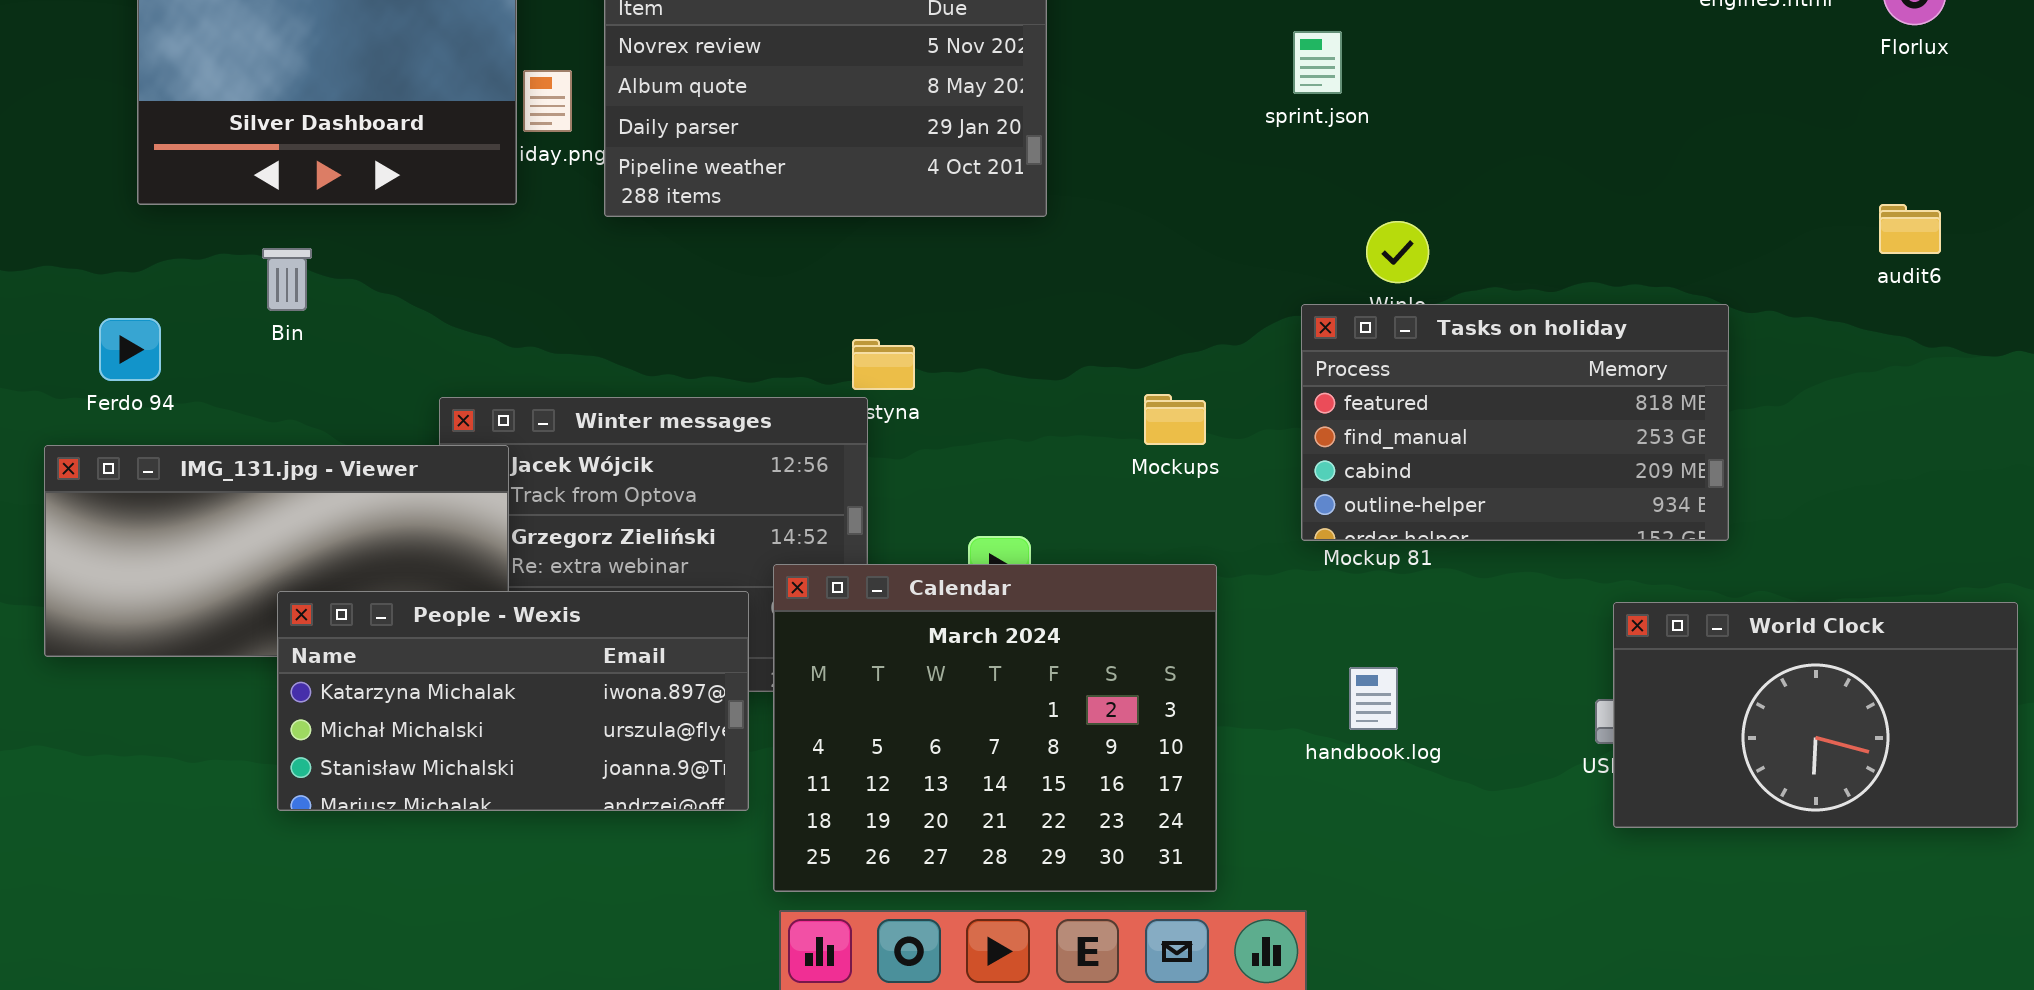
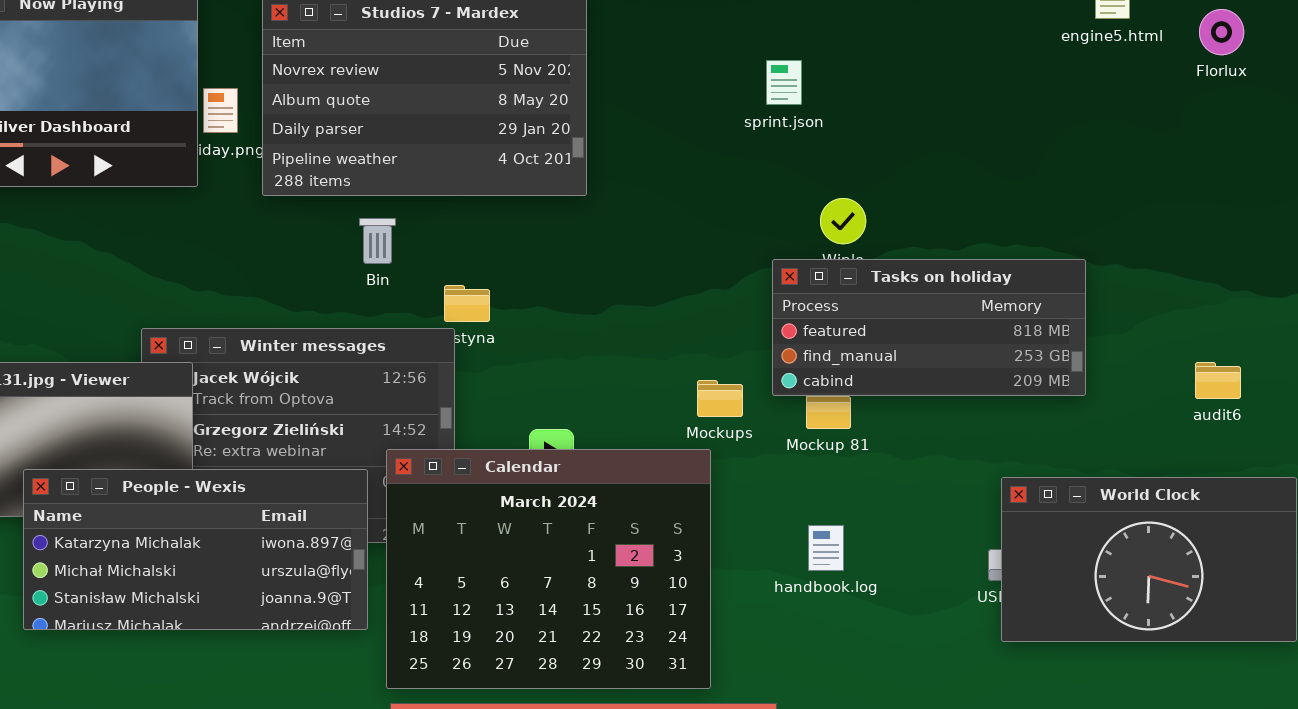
audit6: [1879,204,1941,254] -> [1195,362,1241,399], moved
Bin: [262,248,312,311] -> [359,218,396,264], moved
Tasks on holiday: [1301,304,1729,541] -> [772,259,1086,396], resized
Mockups: [1144,394,1206,445] -> [697,380,743,417], moved

